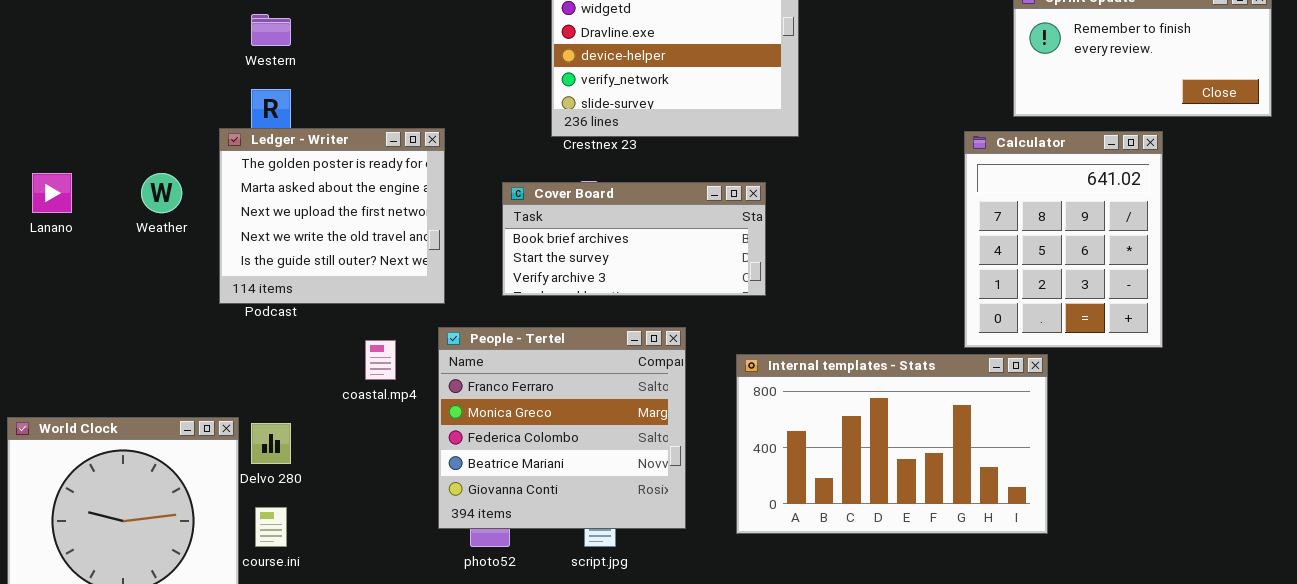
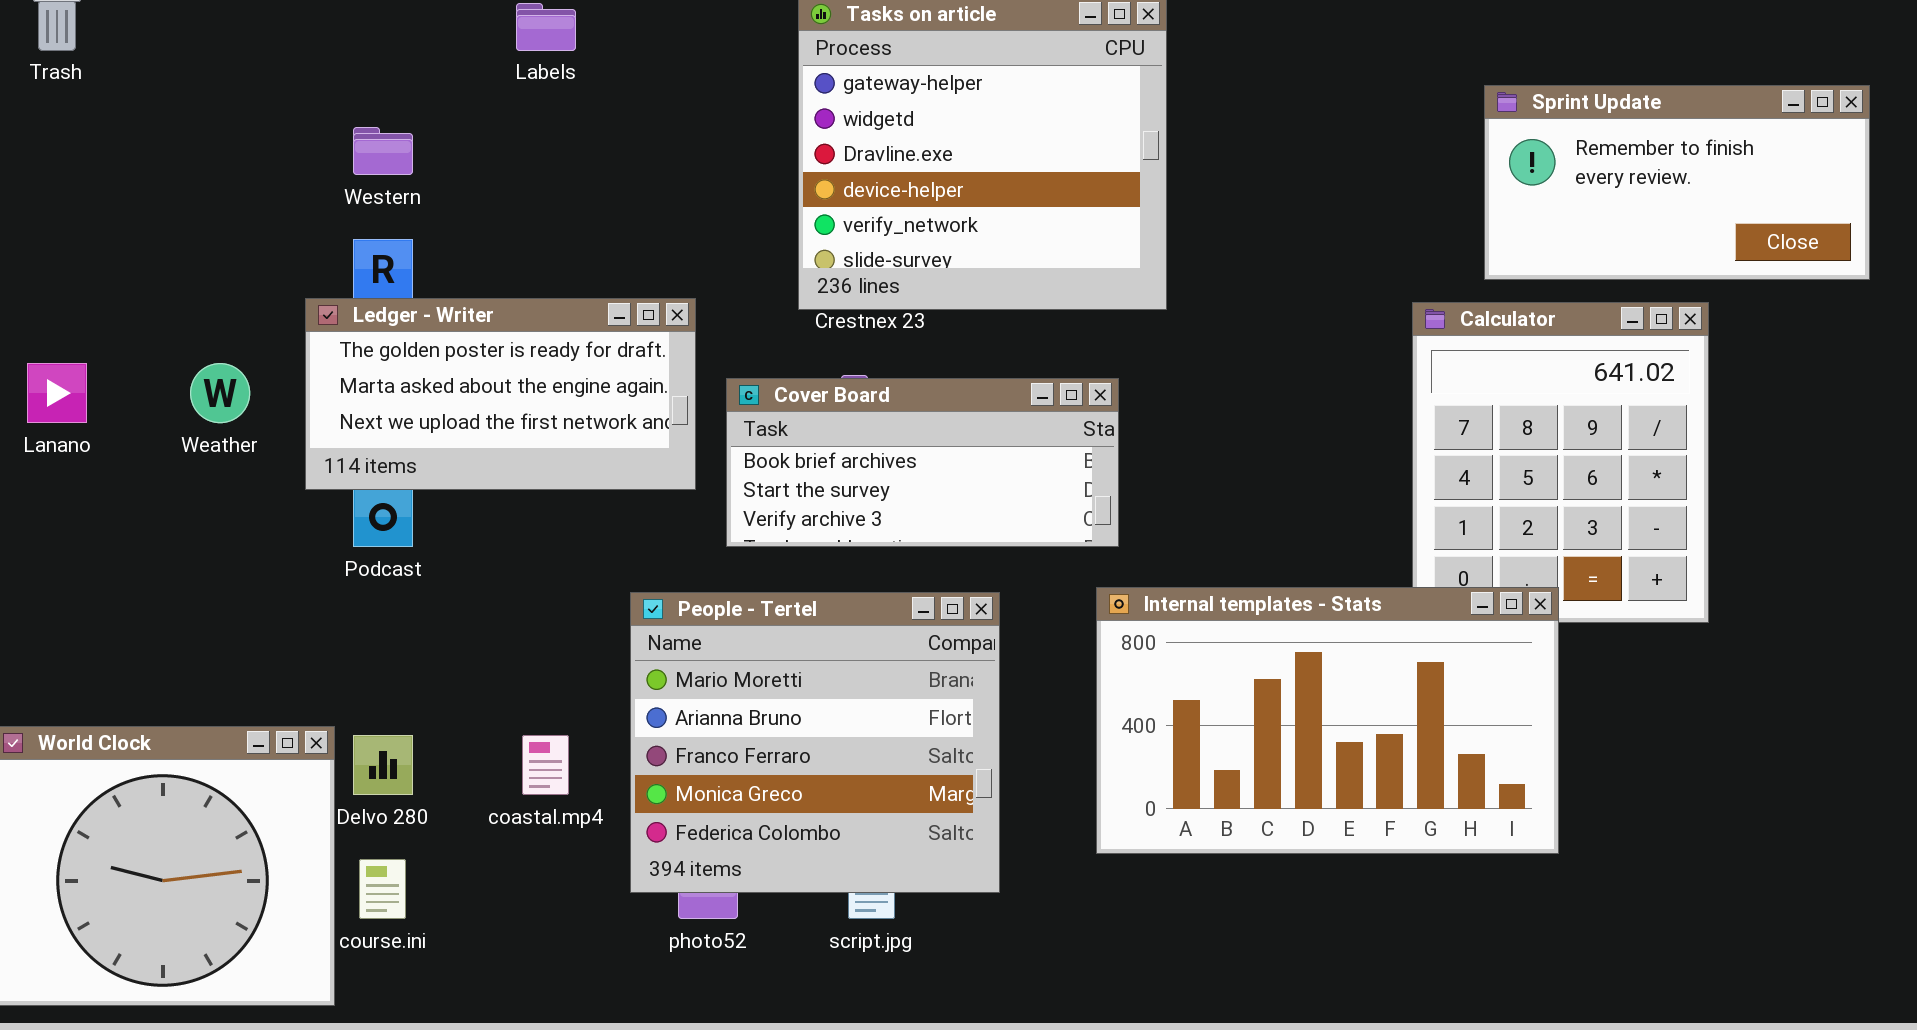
Ledger - Writer: [219,128,445,304] -> [305,298,696,490], resized
People - Tertel: [438,327,686,529] -> [630,592,1000,893], scrolled up 2 rows
coastal.mp4: [365,340,396,380] -> [522,735,569,795], moved
Internal templates - Stats: [736,354,1048,534] -> [1096,587,1559,854], moved

